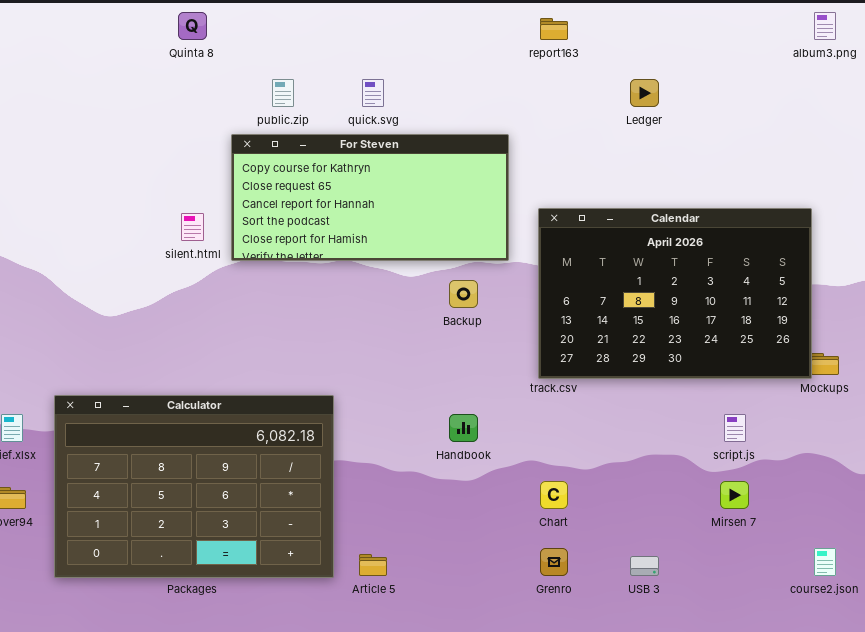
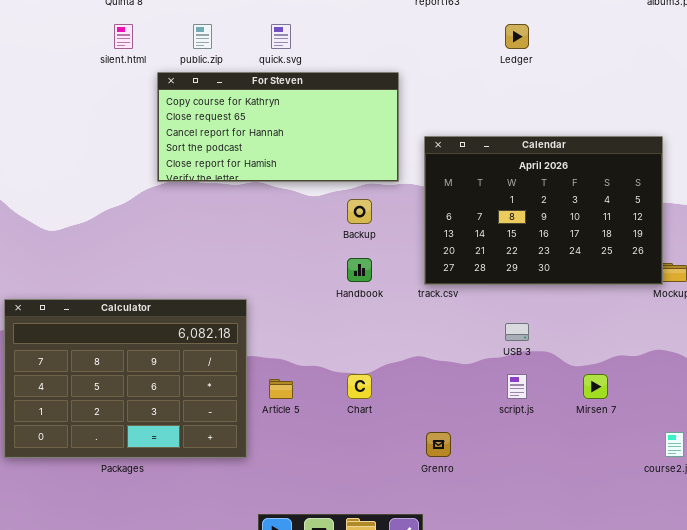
silent.html: [181,213,204,241] -> [114,24,133,49], moved
Handbook: [449,414,478,442] -> [347,258,372,282], moved
script.js: [724,414,746,442] -> [507,374,527,399], moved
Chart: [540,481,568,509] -> [347,374,372,399], moved
Article 5: [359,554,387,576] -> [269,379,293,399], moved
USB 3: [630,556,659,576] -> [505,323,529,341], moved

